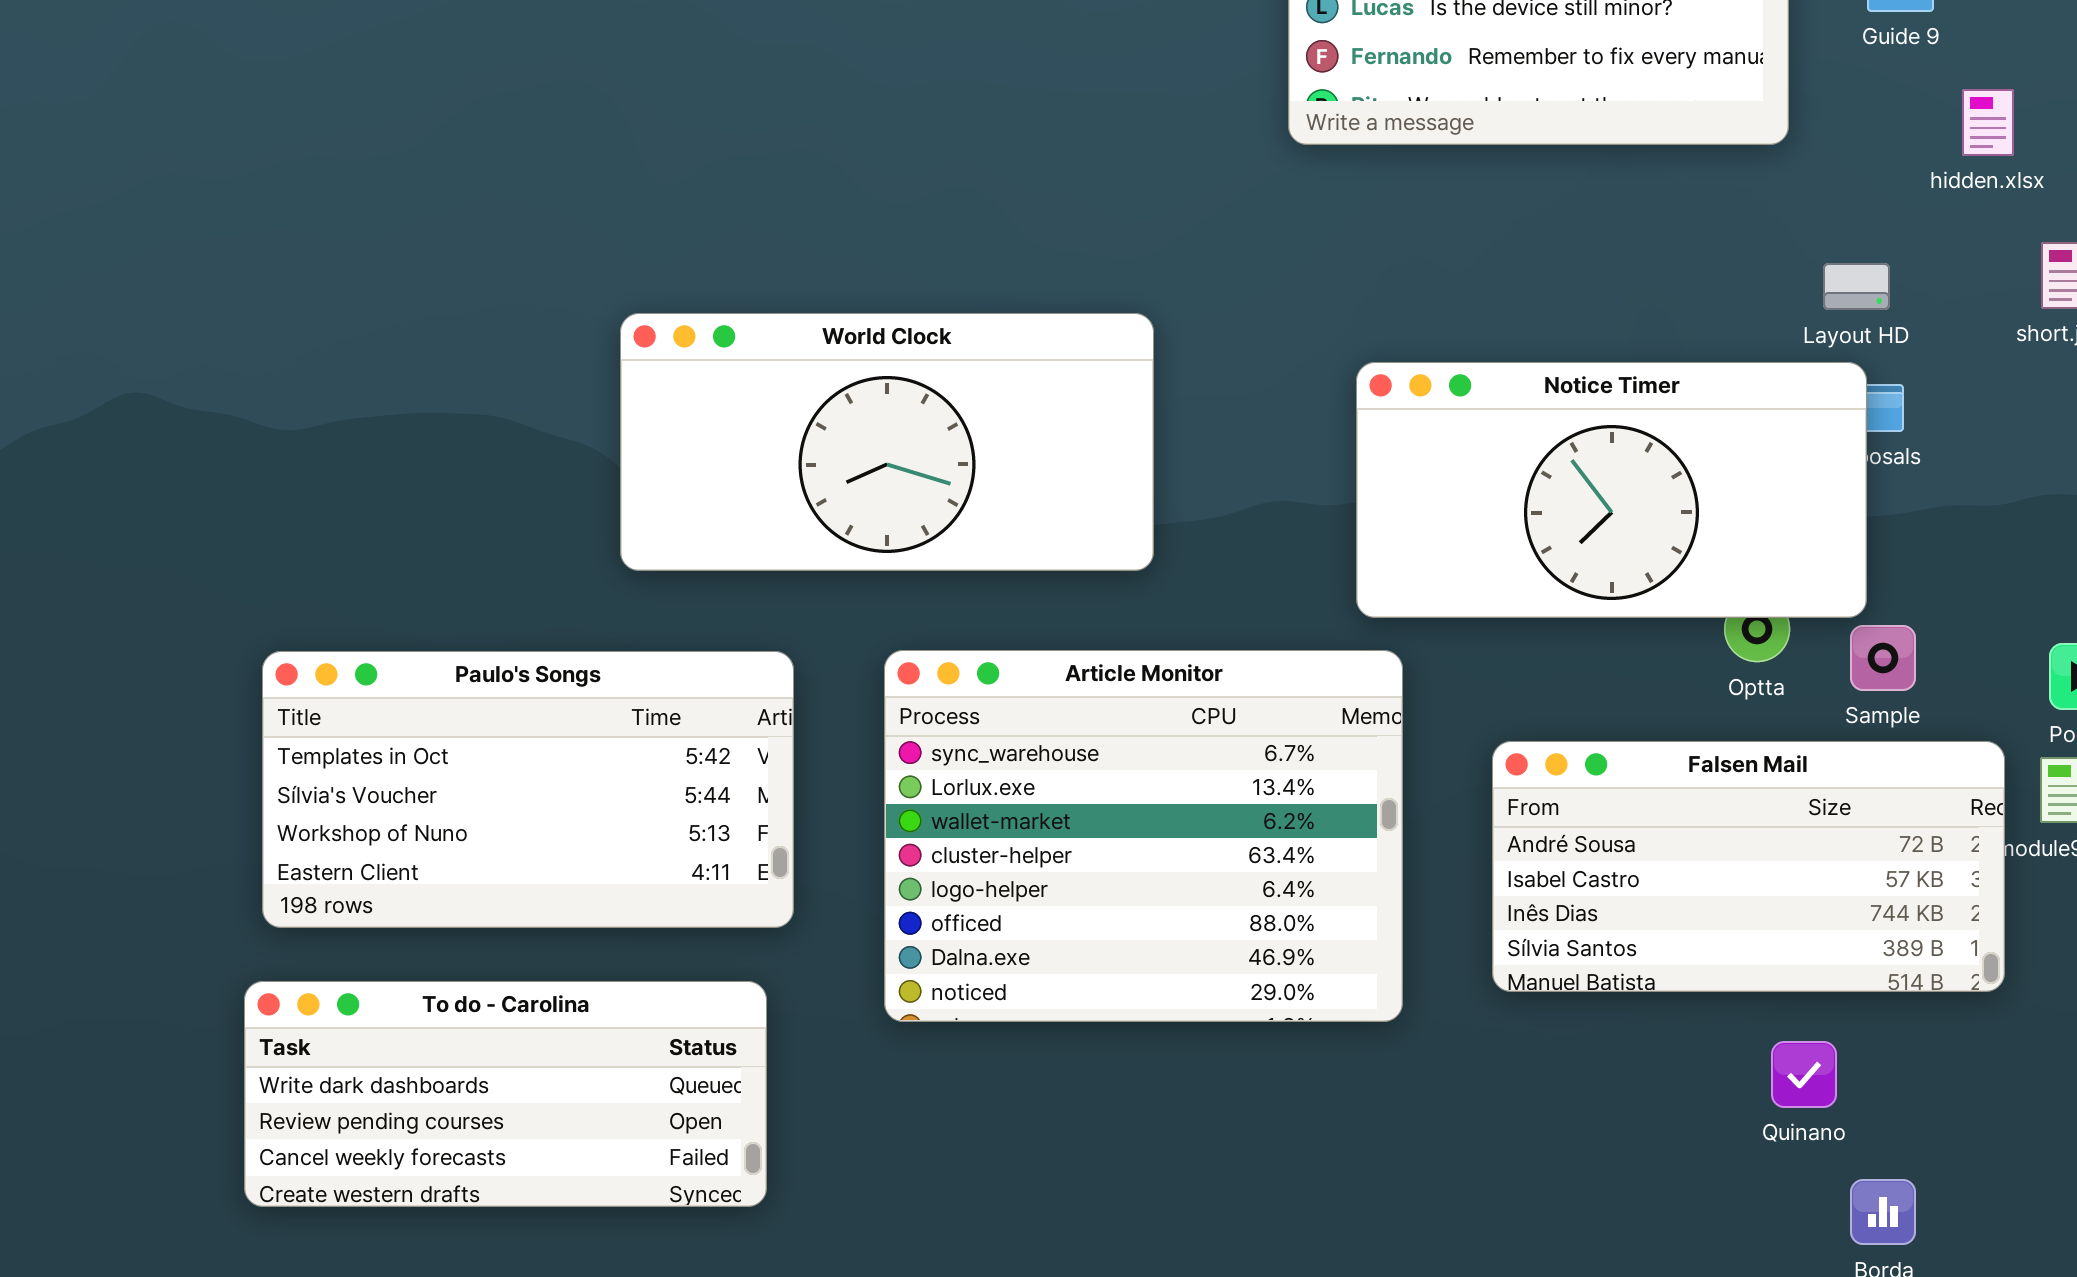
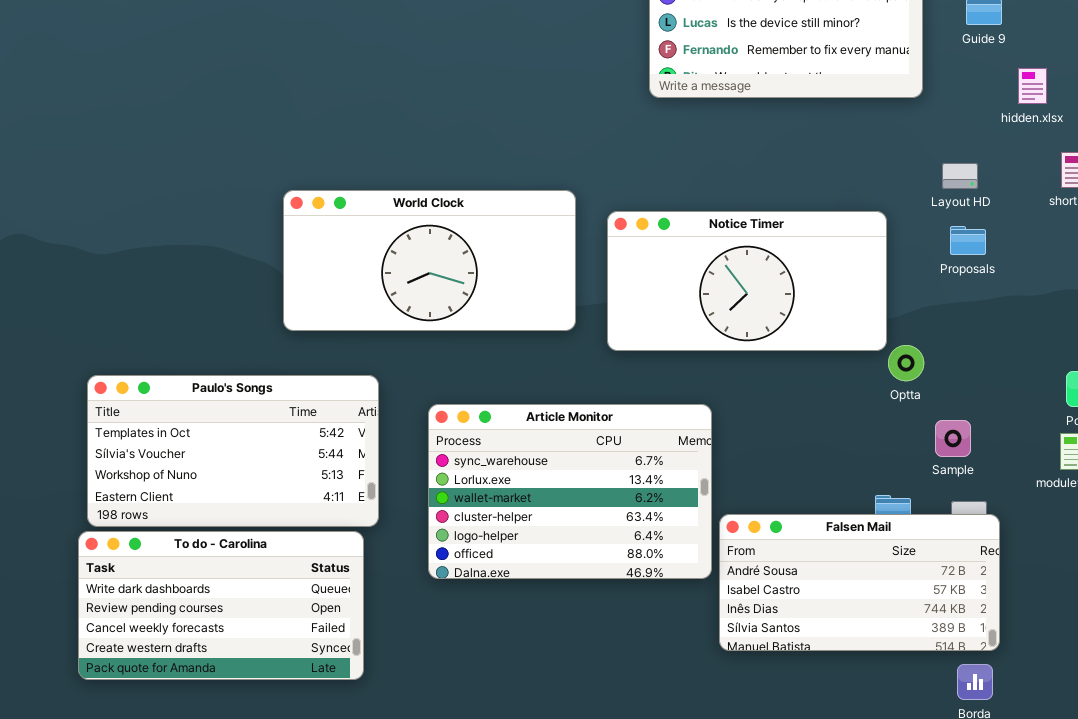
Notice Timer: [1356,362,1867,618] -> [607,211,887,351], moved
Sample: [1850,625,1916,691] -> [935,420,971,457], moved
Article Monitor: [884,650,1403,1022] -> [428,404,712,579], resized
Falsen Mail: [1492,741,2005,992] -> [719,514,1000,651], moved
To do - Carolina: [244,981,767,1207] -> [78,531,364,680], resized

